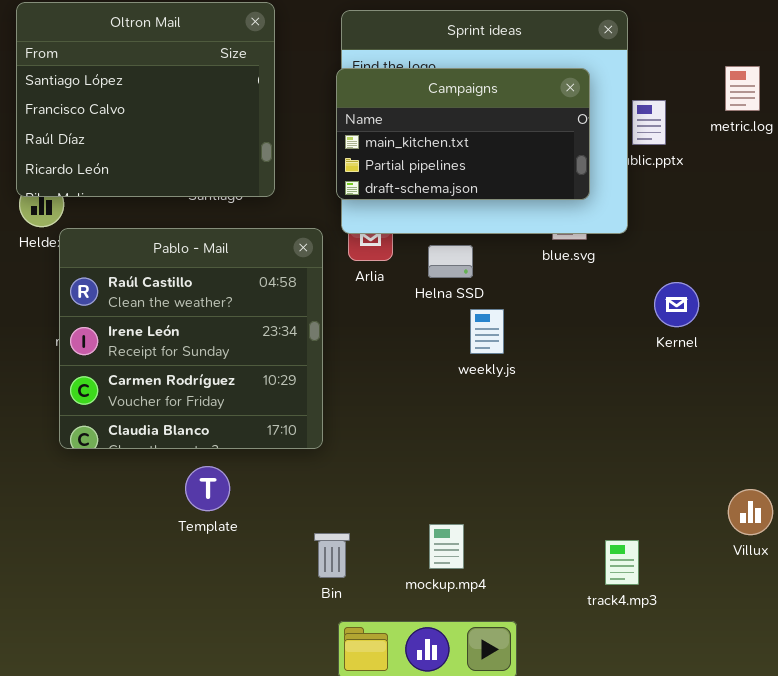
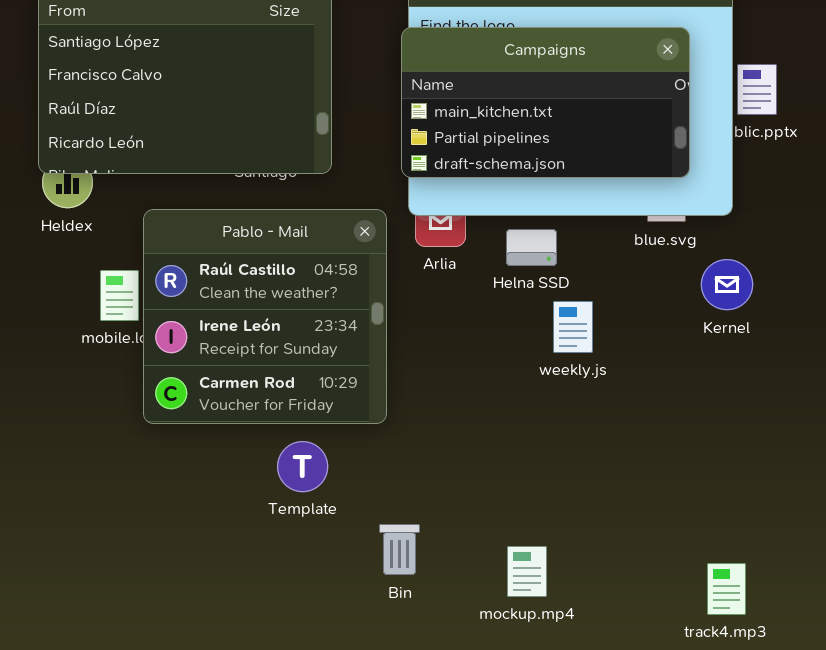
Pablo - Mail: [59,228,323,449] -> [143,209,387,424], resized
Kernel: [654,282,699,327] -> [701,259,753,310], moved
Template: [185,466,230,511] -> [277,441,328,492], moved
Bin: [314,533,350,578] -> [379,524,420,575], moved

